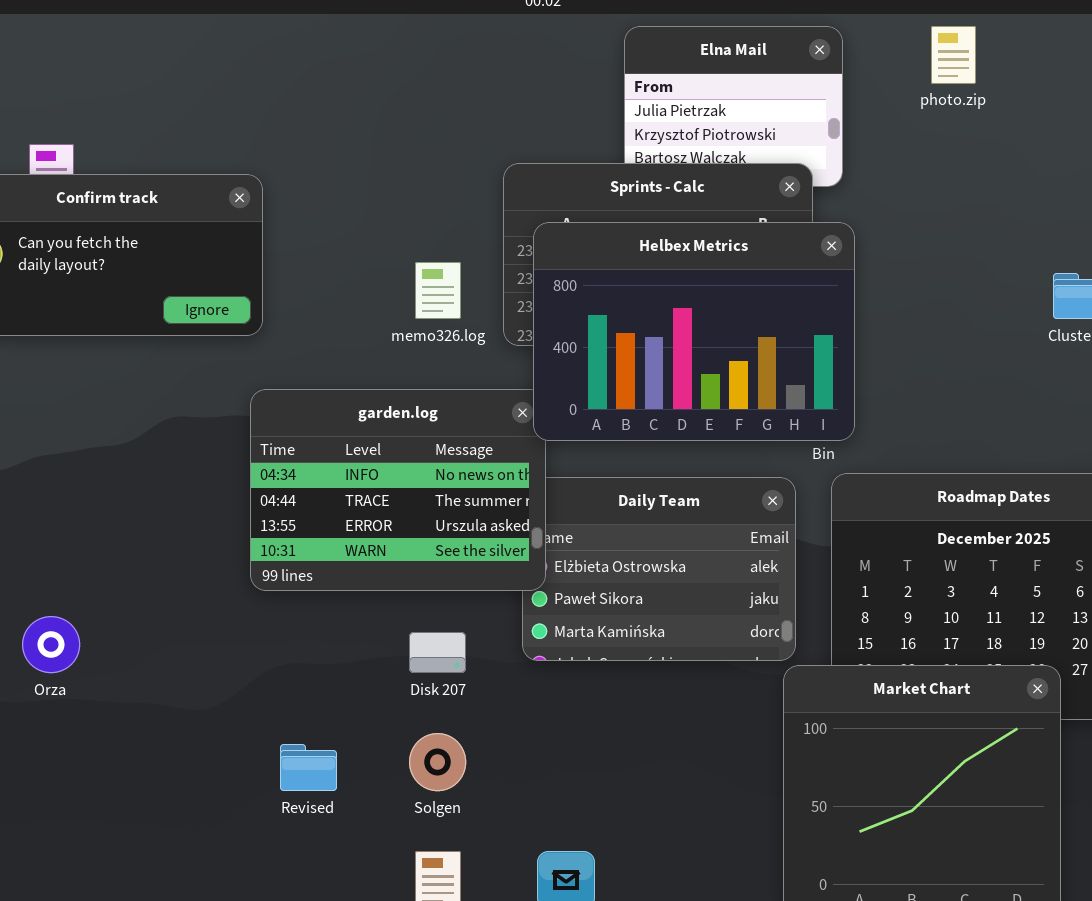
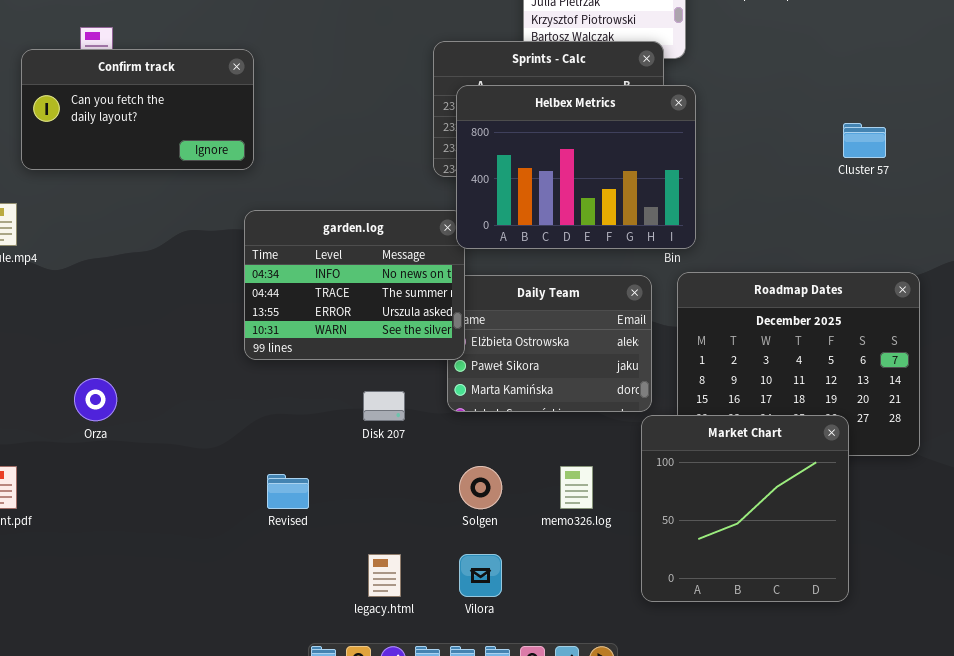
memo326.log: [415,262,461,319] -> [560,466,593,509], moved
Solgen: [409,733,466,791] -> [459,466,502,509], moved

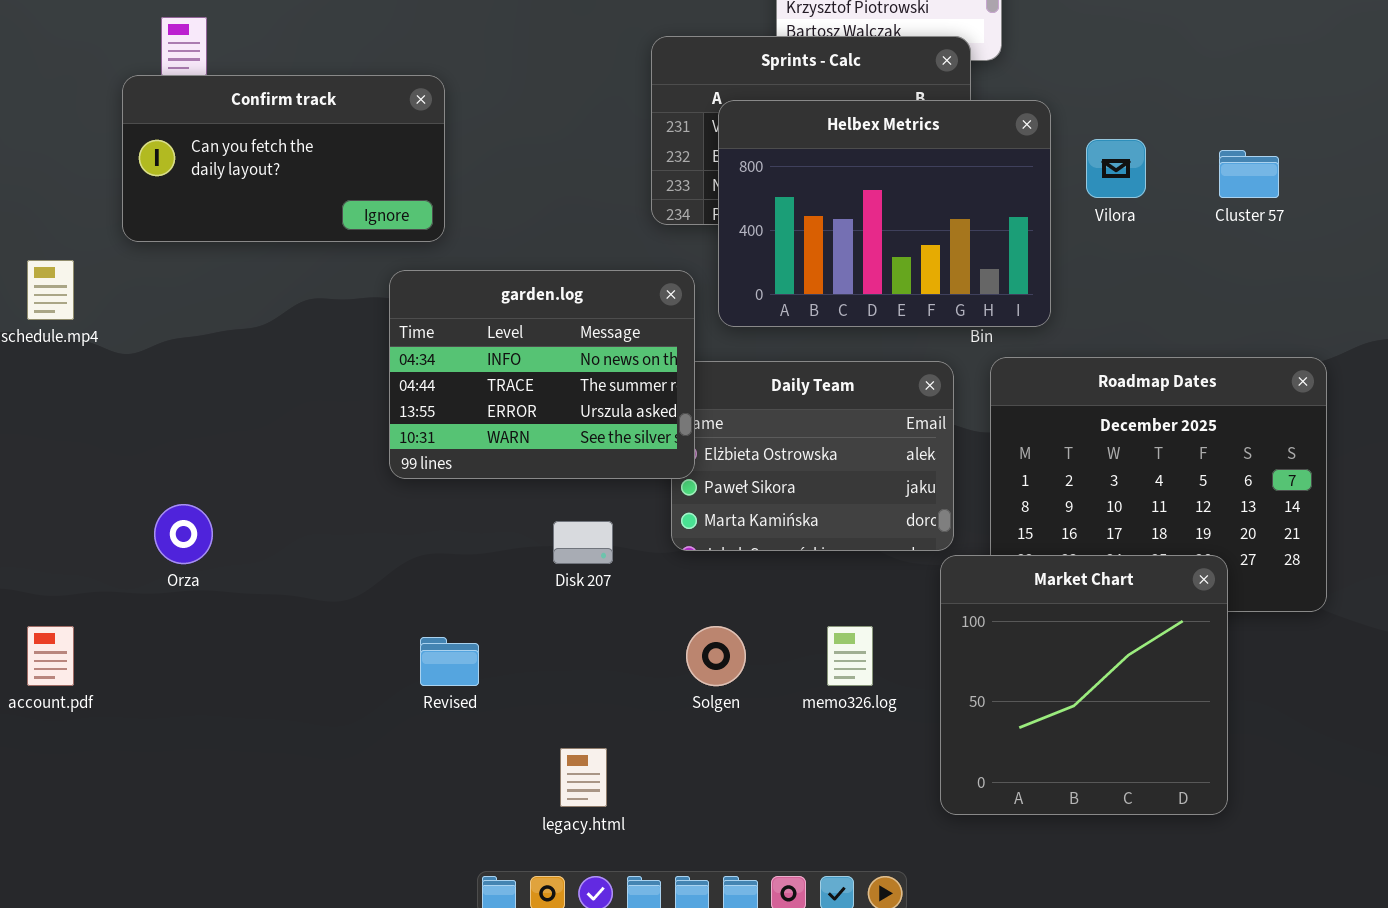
Confirm track: [21,49,254,170] -> [122,75,445,242], moved
Helbex Metrics: [456,85,696,249] -> [718,100,1051,327], moved
Vilora: [459,554,502,597] -> [1086,139,1146,198], moved

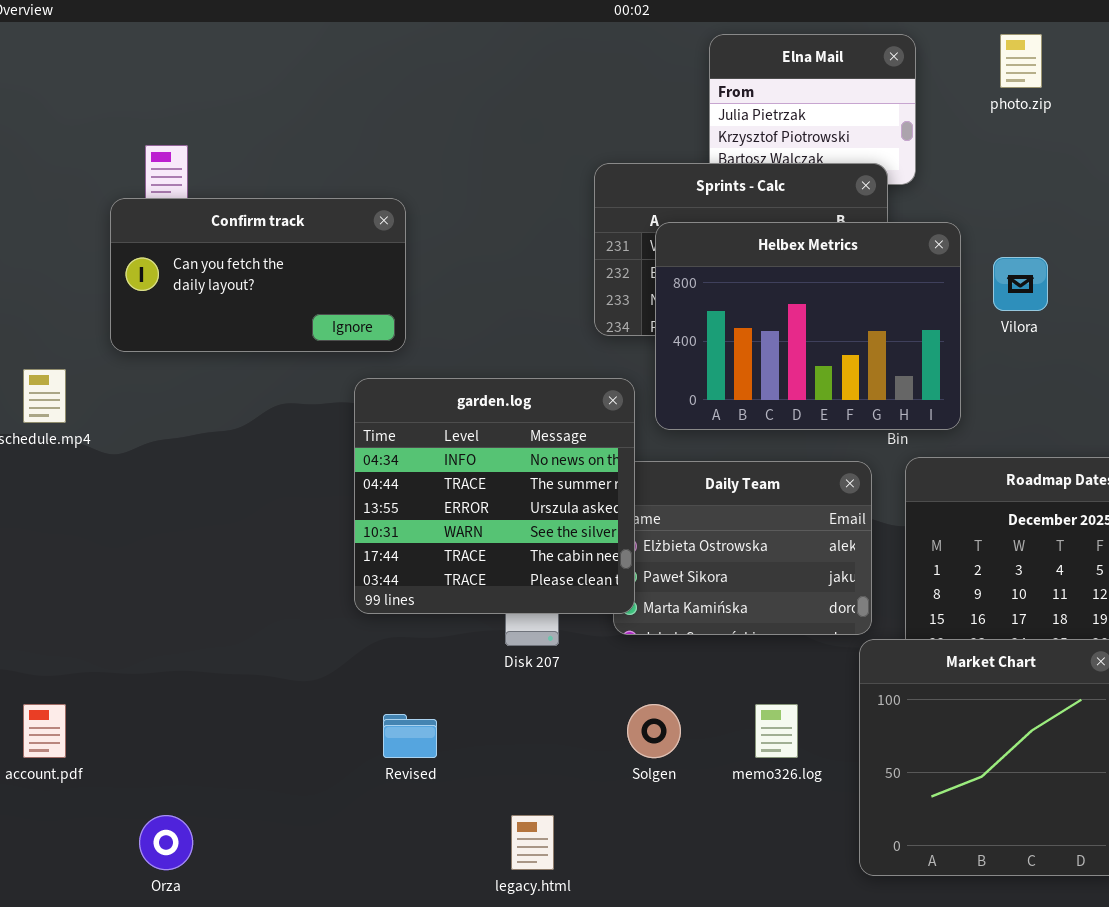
garden.log: [389,270,695,479] -> [354,378,635,614], resized
Orza: [154,504,213,564] -> [139,815,193,870], moved

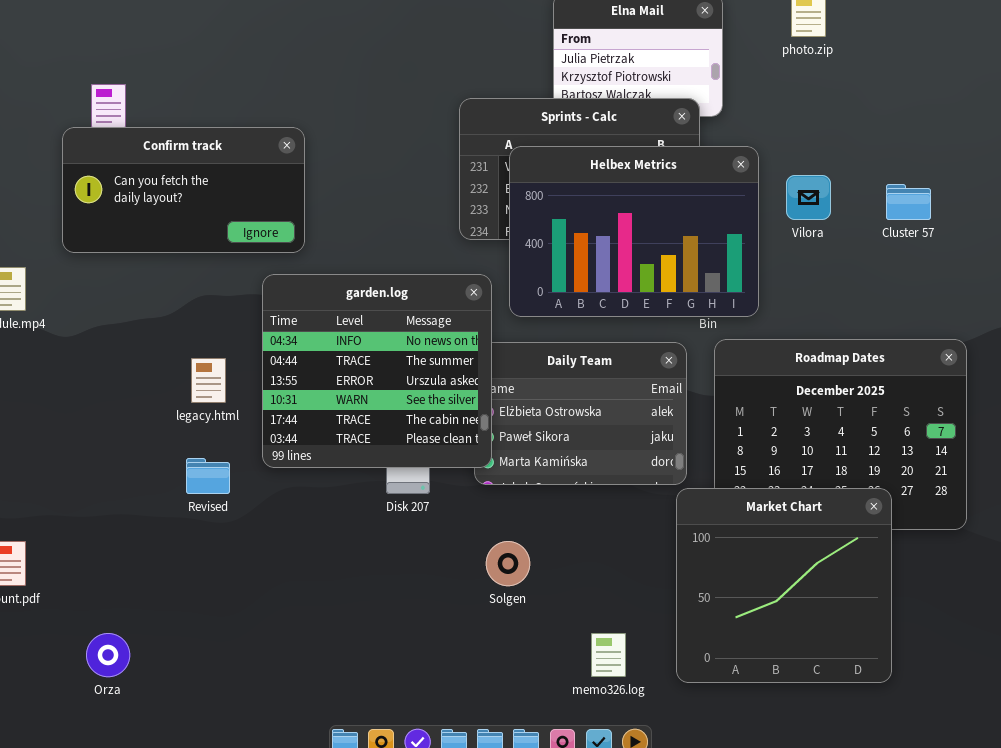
memo326.log: [755,704,798,758] -> [591,633,626,677], moved
Revised: [383,714,437,758] -> [186,458,230,494], moved
legacy.html: [511,815,554,870] -> [191,358,226,403], moved

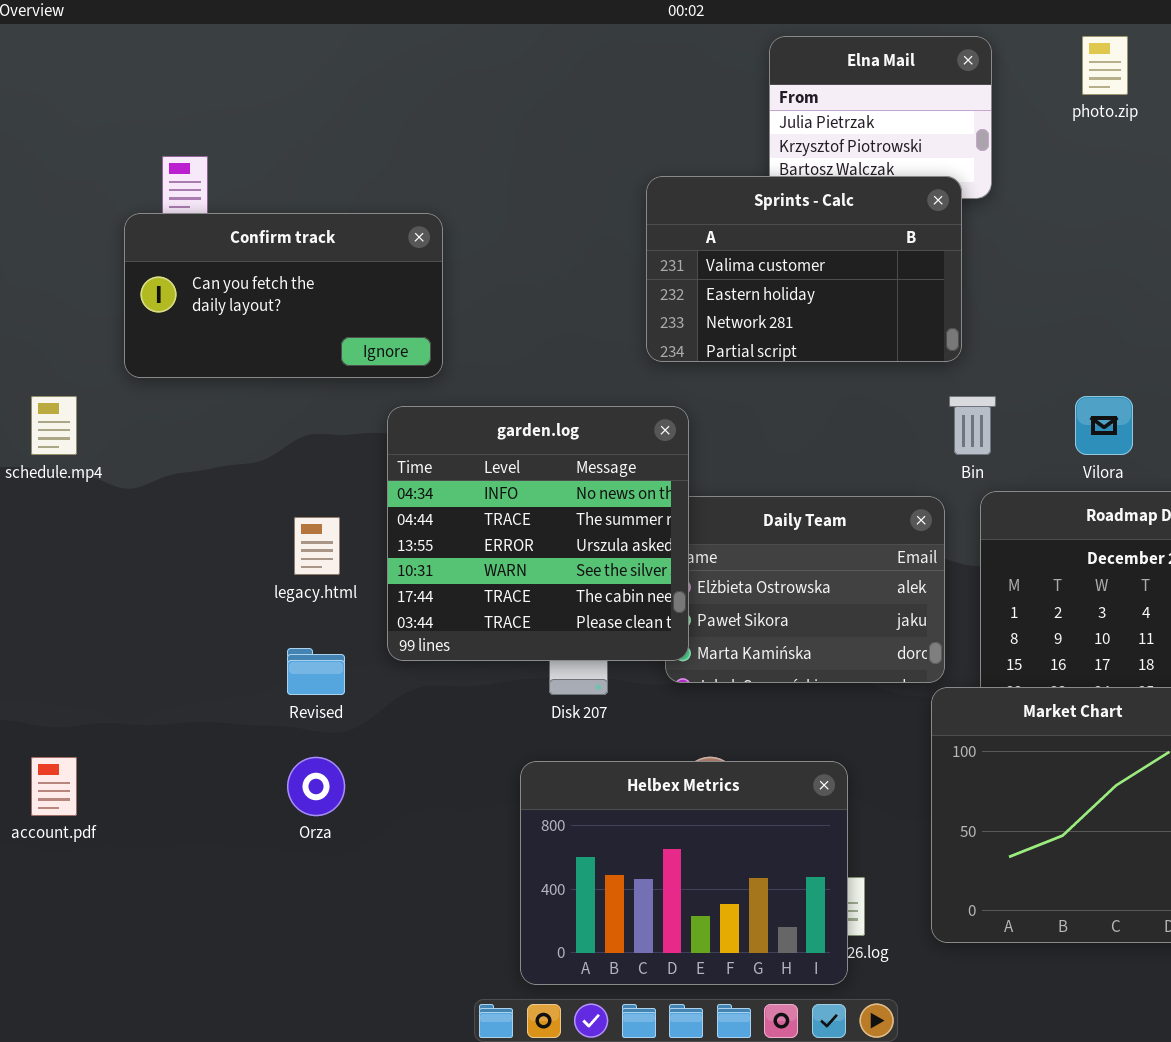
Helbex Metrics: [509,146,759,317] -> [520,761,848,985], moved
Vilora: [786,175,831,220] -> [1075,396,1133,455], moved
Orza: [86,633,130,677] -> [287,757,345,816], moved

